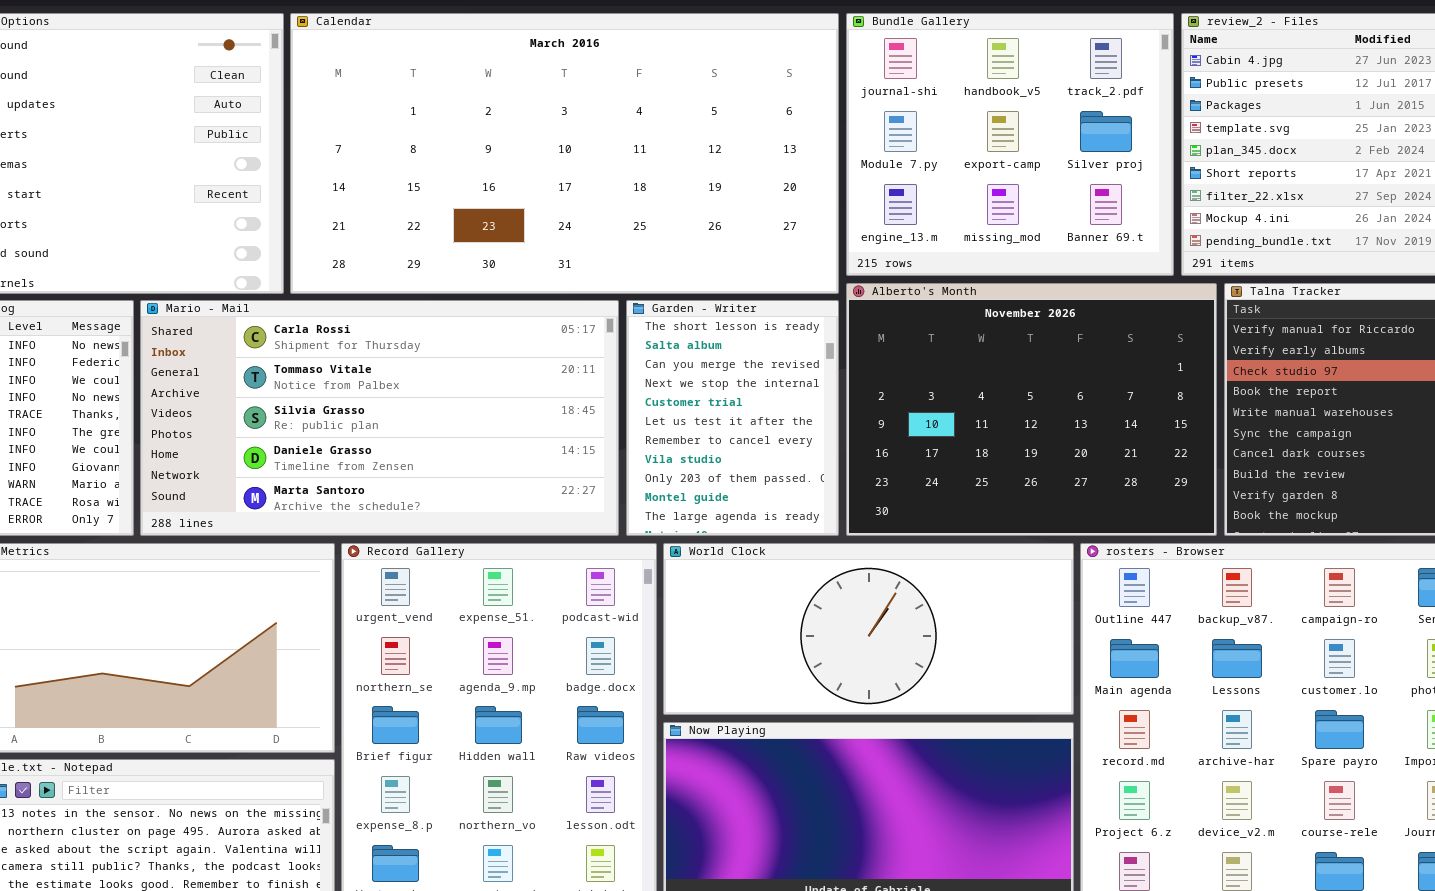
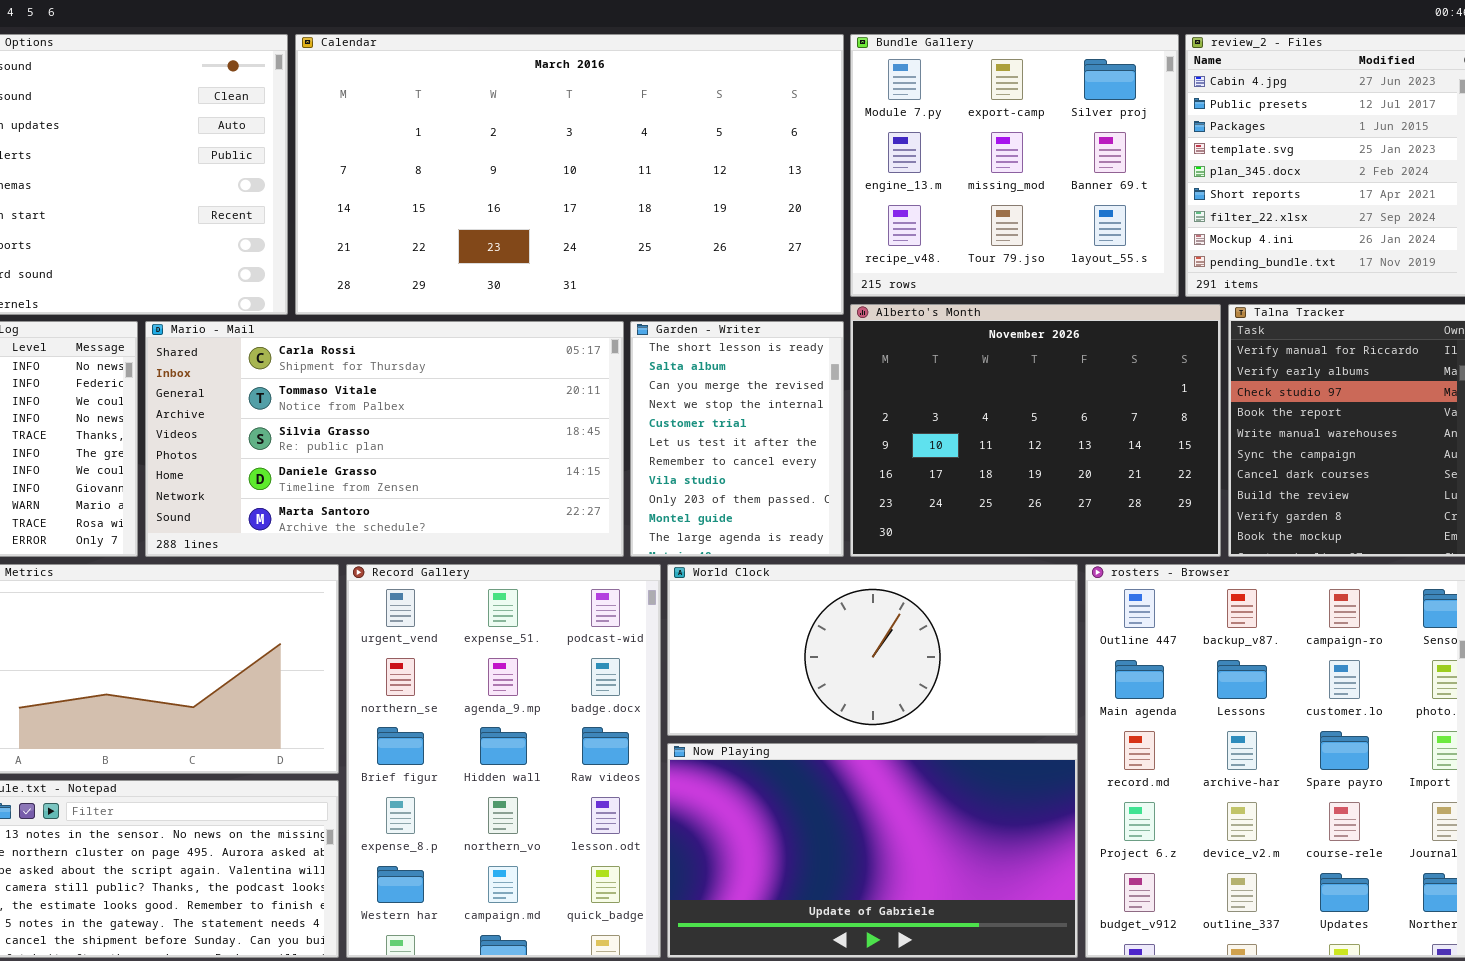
Bundle Gallery: [846,13,1174,276] -> [850,34,1179,297], scrolled down 1 row

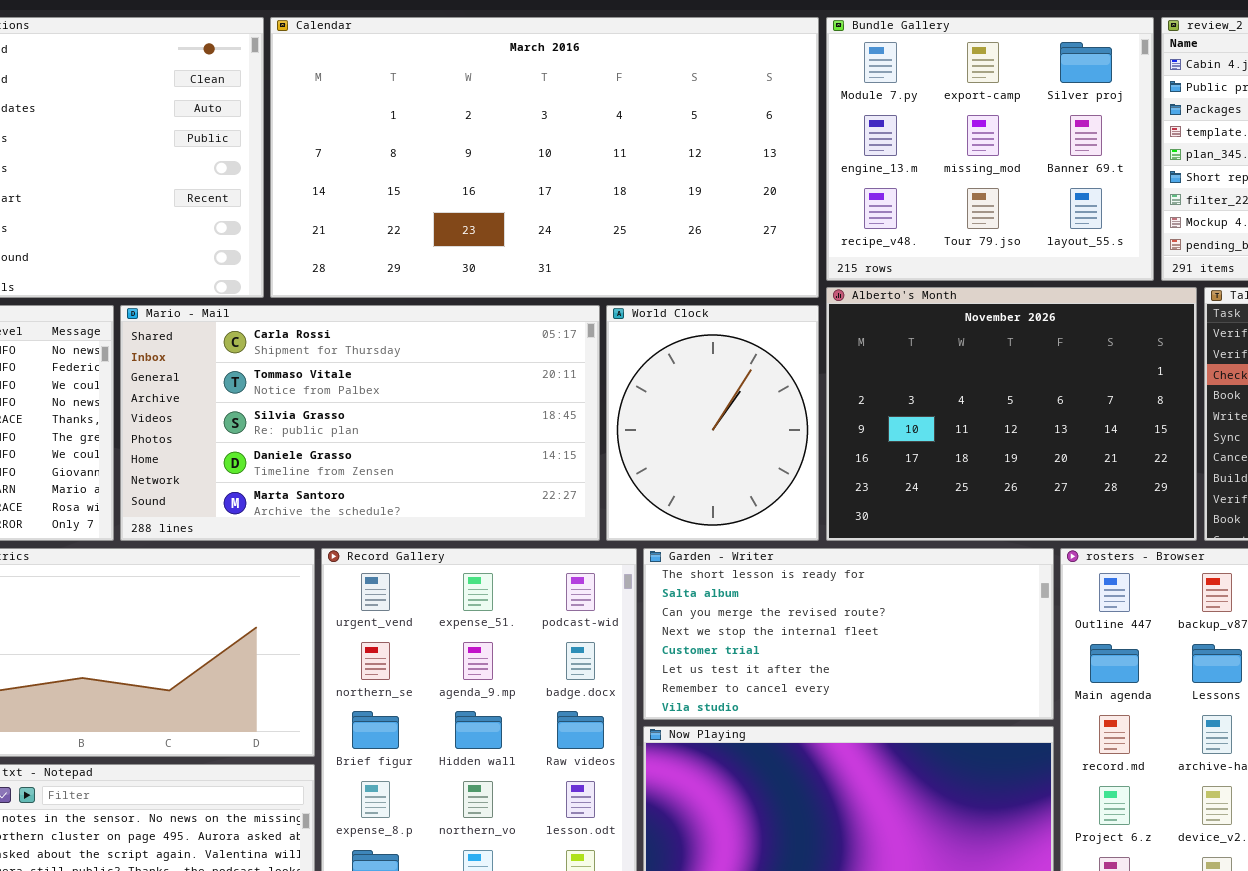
Garden - Writer: [630,321,844,557] -> [643,548,1054,720], moved, resized
World Clock: [667,564,1078,736] -> [606,305,819,541], moved, resized

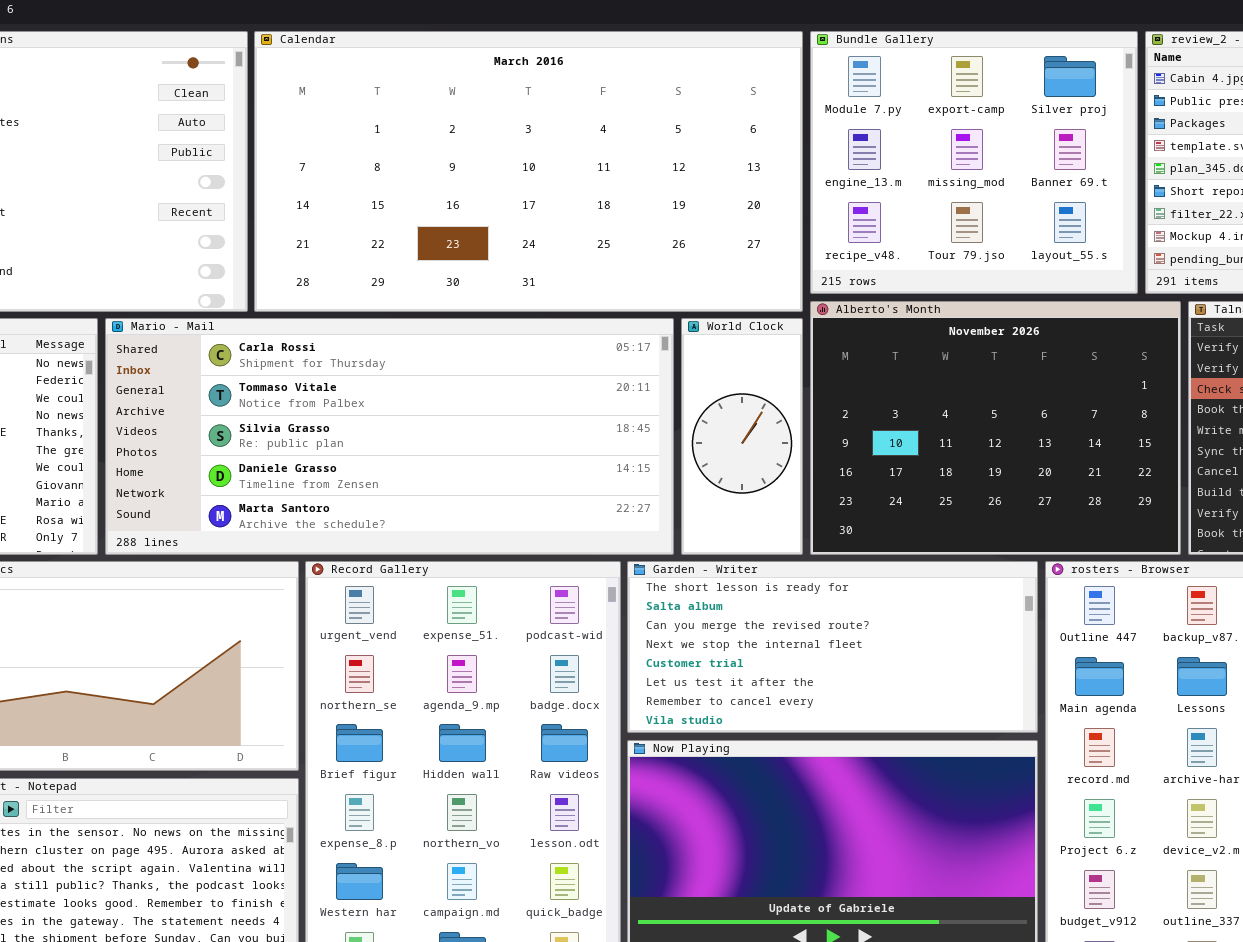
Mario - Mail: [120,305,600,541] -> [105,318,674,555], resized
World Clock: [606,305,819,541] -> [681,318,803,555], resized

